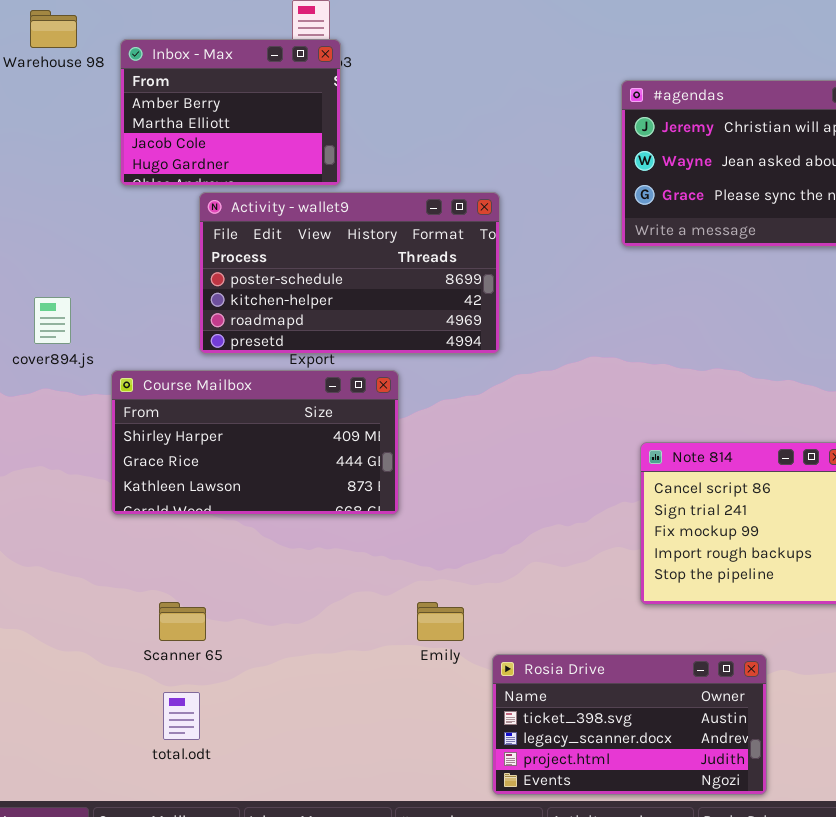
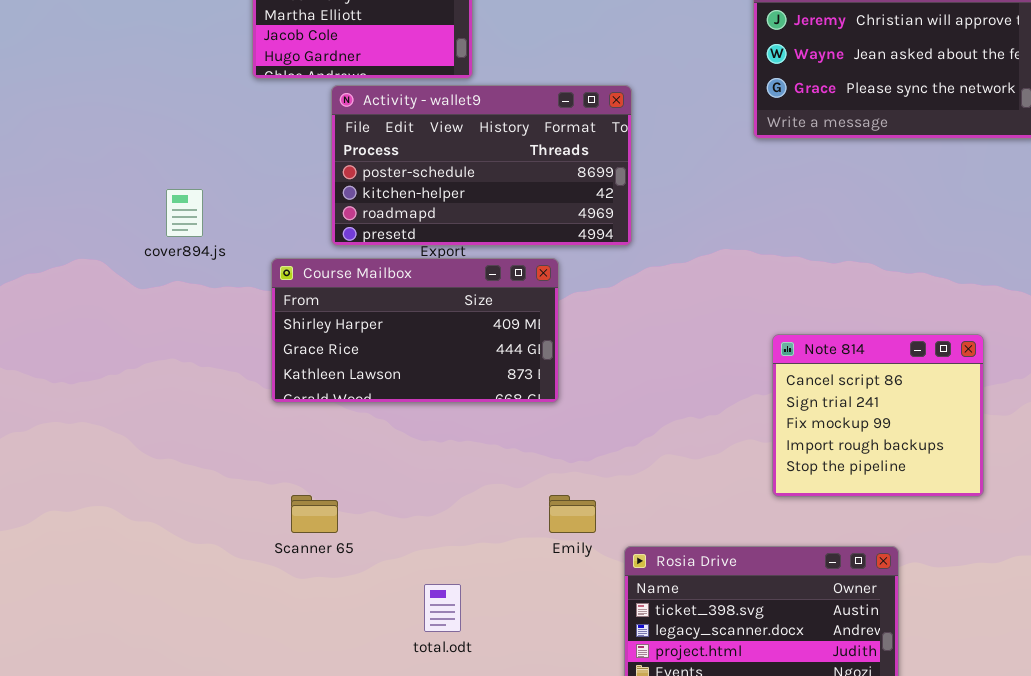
Course Mailbox: [111,370,399,515] -> [271,258,559,403], moved
total.odt: [163,692,200,740] -> [424,584,461,632], moved

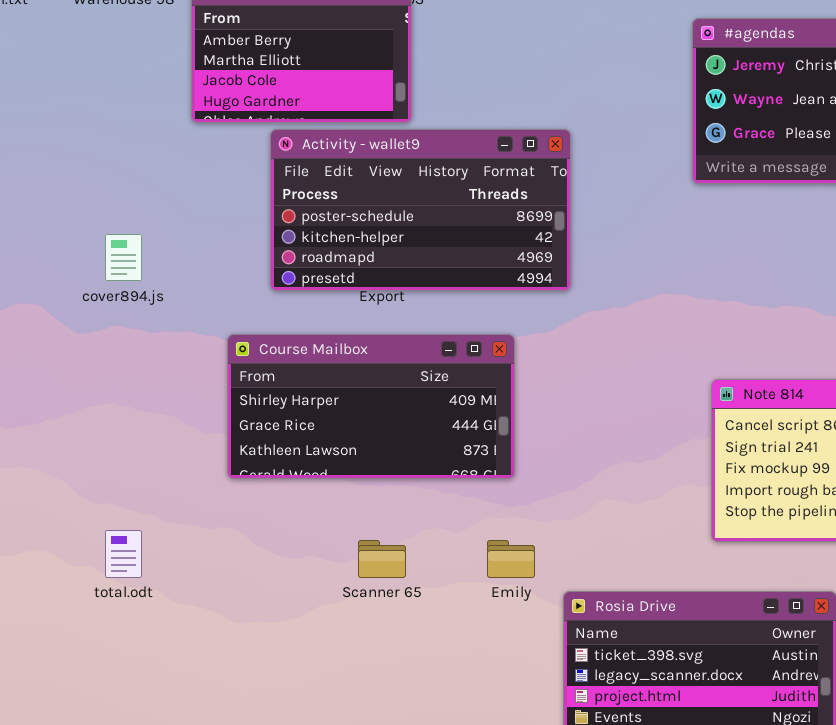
Course Mailbox: [271,258,559,403] -> [227,334,515,479], moved
Scanner 65: [291,495,338,533] -> [358,540,406,578], moved
total.odt: [424,584,461,632] -> [105,530,142,578], moved

